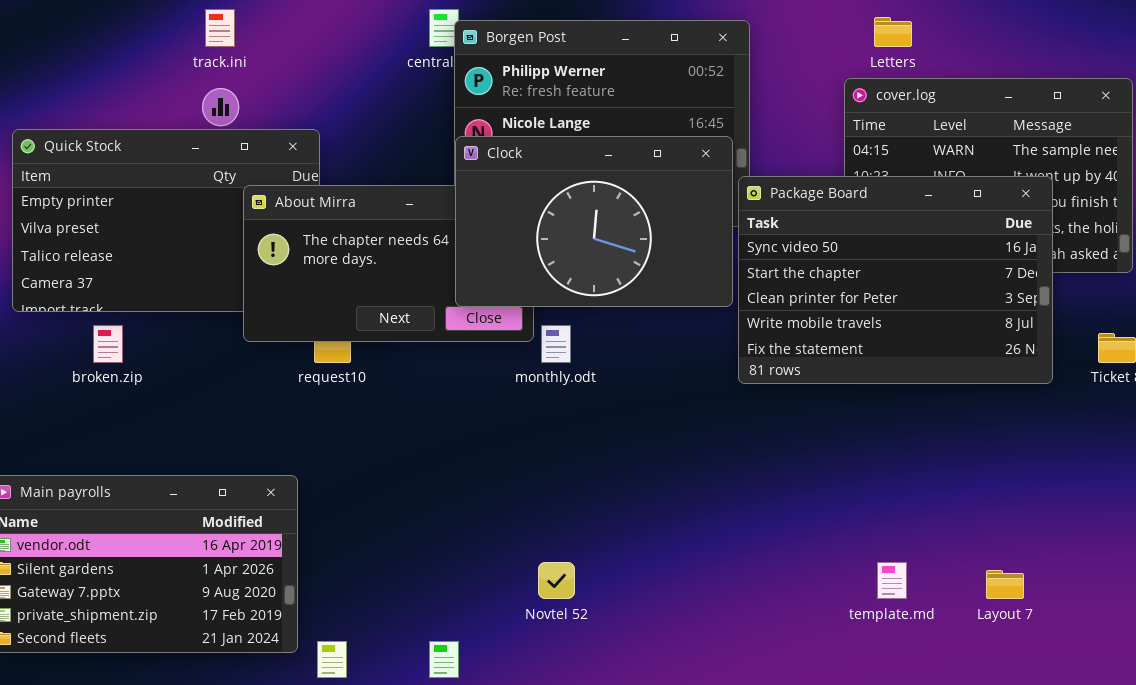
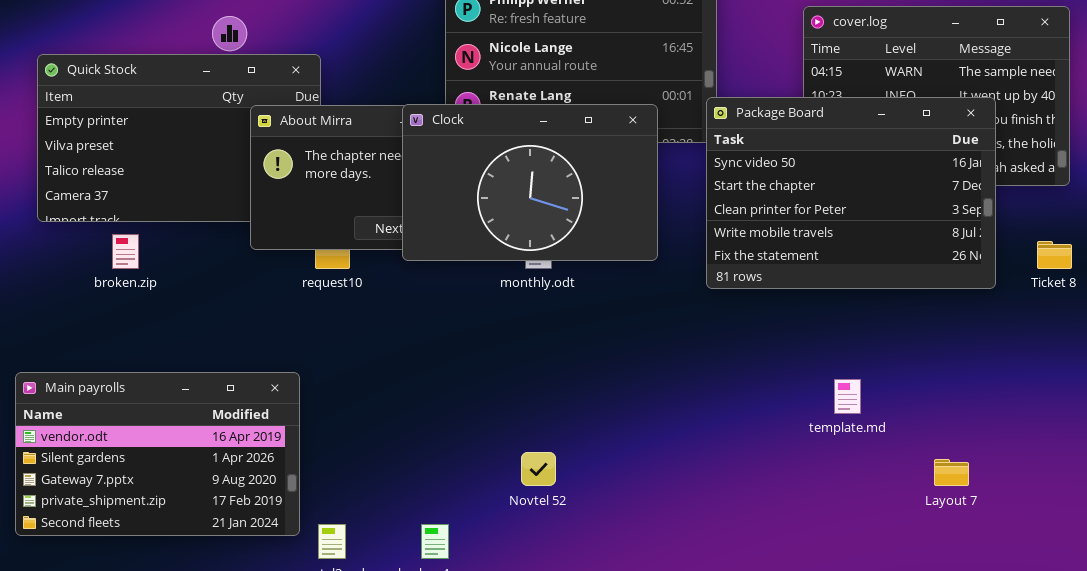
Clock: [455,136,733,307] -> [402,104,658,261], moved
template.md: [877,562,907,599] -> [834,379,861,414], moved

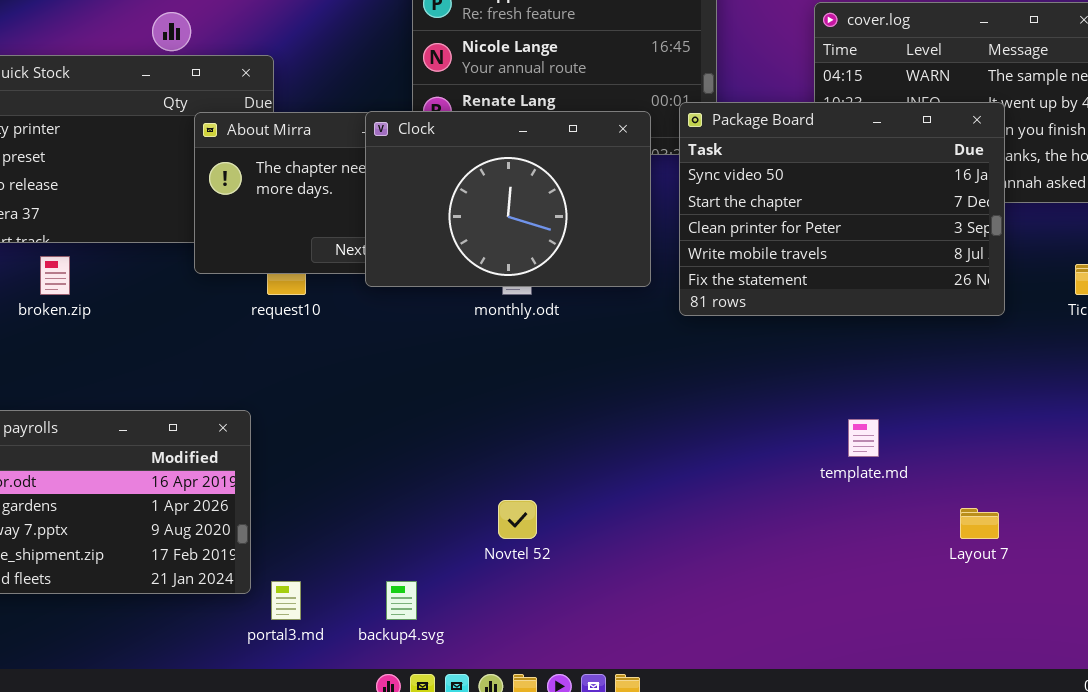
Package Board: [706,97,996,289] -> [679,102,1005,316], moved

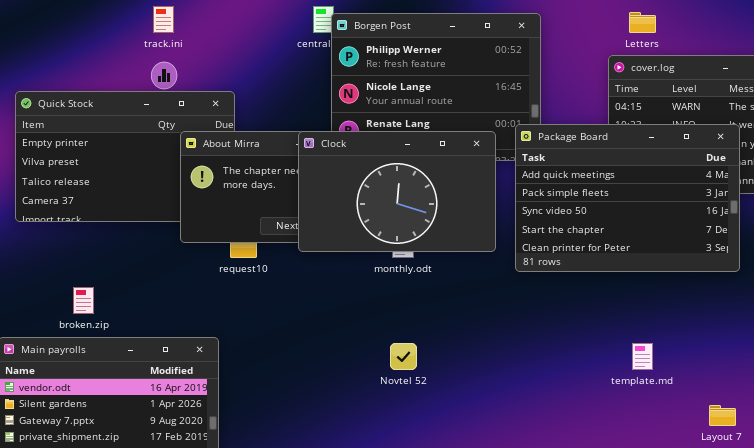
Package Board: [679,102,1005,316] -> [515,124,740,272], scrolled up 2 rows
broken.zip: [40,256,70,295] -> [73,287,94,314], moved
Novtel 52: [498,500,537,539] -> [390,343,417,370], moved

